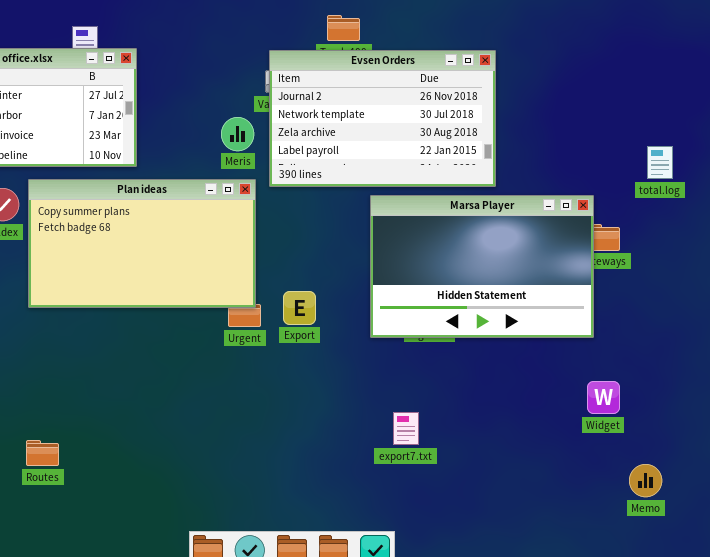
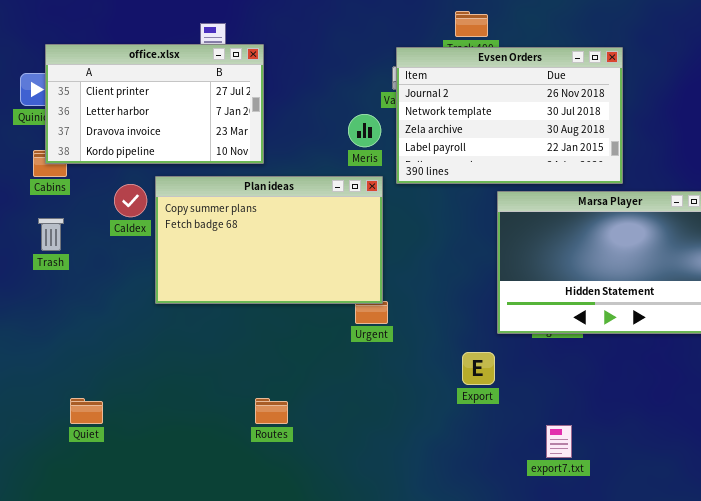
Export: [283,291,316,325] -> [462,352,495,385], moved
export7.txt: [393,412,419,445] -> [546,425,572,458], moved
Routes: [26,440,59,466] -> [255,398,288,424], moved

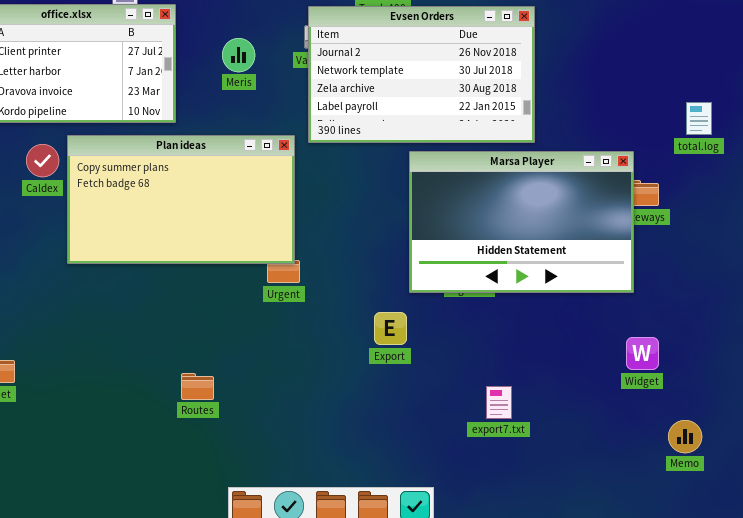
Meris: [348,114,381,147] -> [222,38,255,72], moved
Routes: [255,398,288,424] -> [181,373,214,400], moved
export7.txt: [546,425,572,458] -> [486,386,512,419], moved

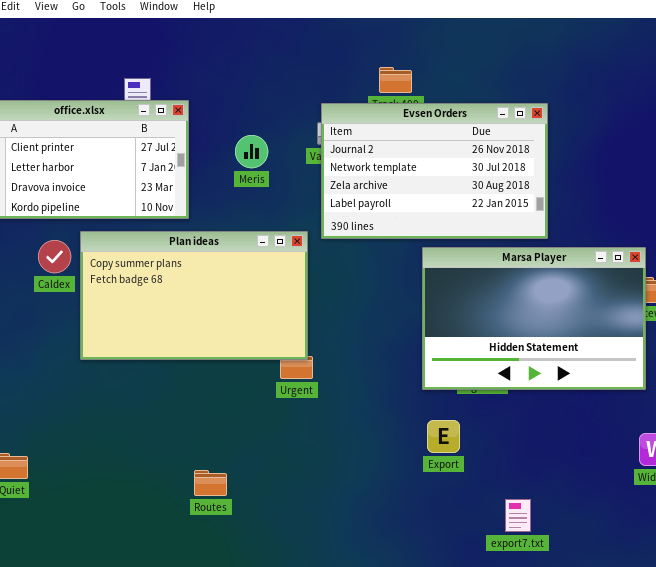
Export: [374,312,407,345] -> [427,420,460,453], moved
export7.txt: [486,386,512,419] -> [505,499,531,532], moved

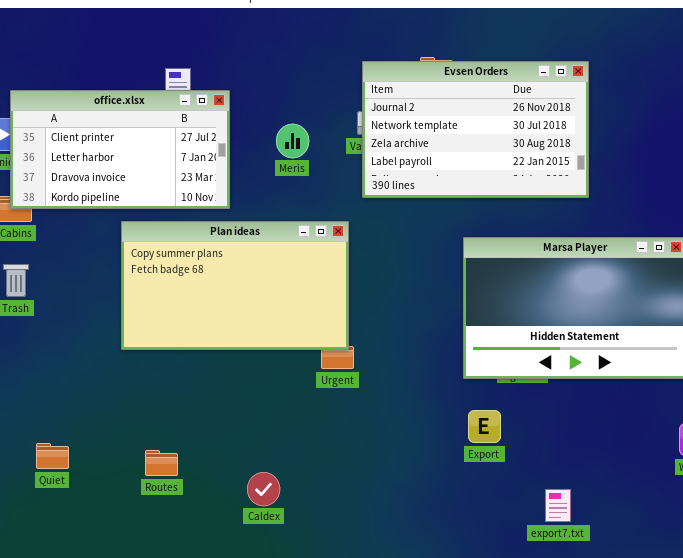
Evsen Orders: [321,103,548,239] -> [362,61,589,198], moved
Caldex: [38,240,71,273] -> [247,472,280,506], moved
Routes: [194,470,227,496] -> [145,450,178,476], moved

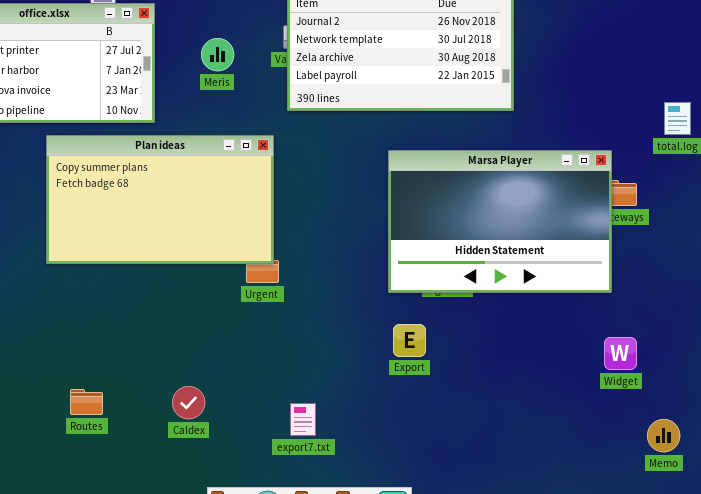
Routes: [145,450,178,476] -> [70,389,103,415], moved
export7.txt: [545,489,571,522] -> [290,403,316,436], moved

